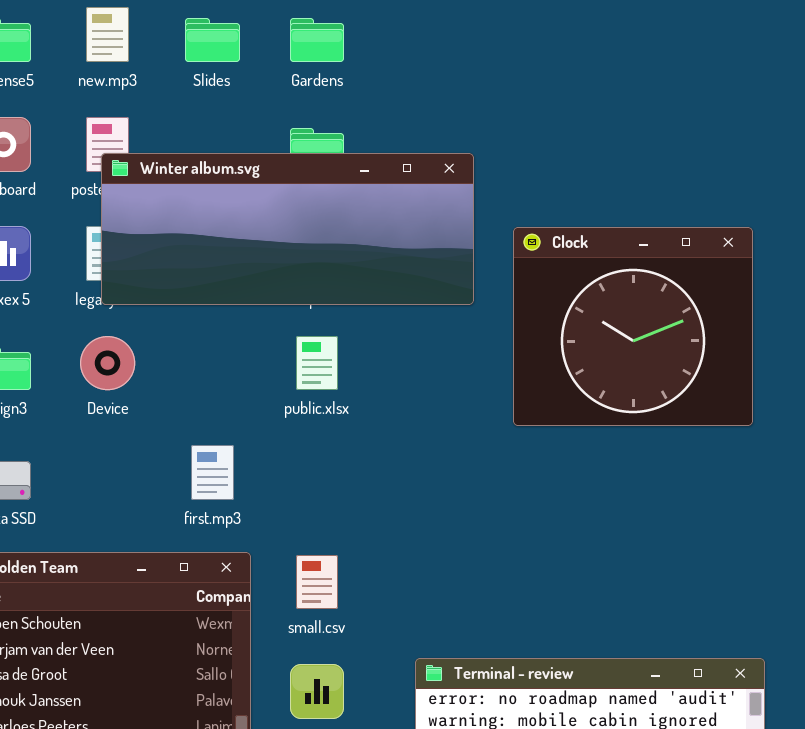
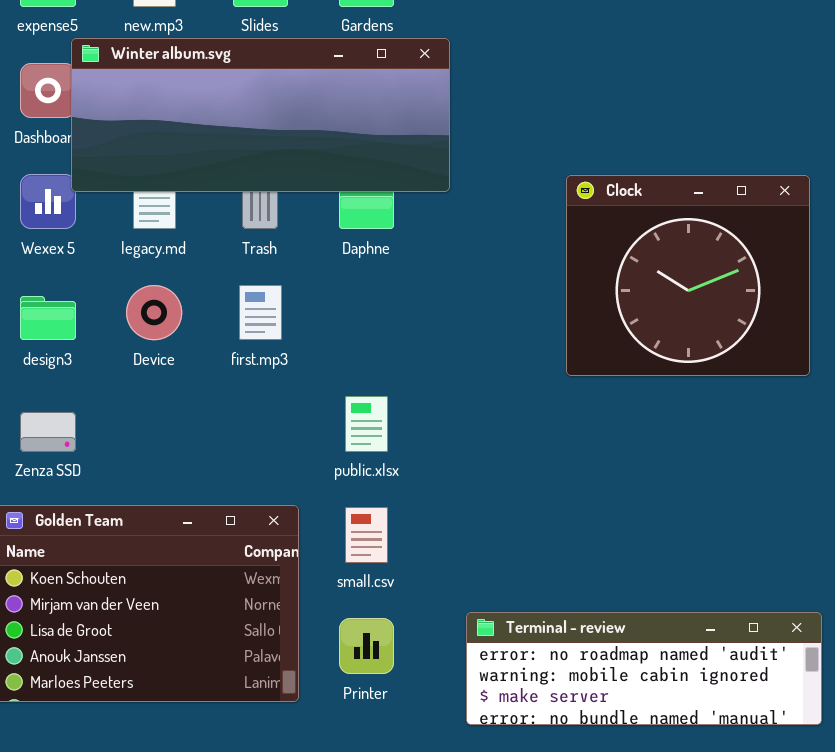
Winter album.svg: [101,153,474,305] -> [71,38,450,192], moved
public.xlsx: [296,336,338,390] -> [345,396,388,452], moved
first.mp3: [191,445,234,500] -> [239,285,282,340], moved

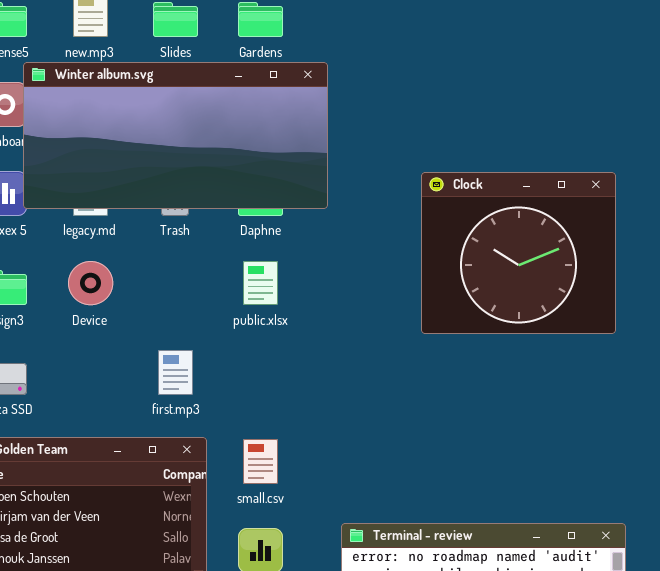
Winter album.svg: [71,38,450,192] -> [23,62,328,209], resized
first.mp3: [239,285,282,340] -> [158,350,193,395], moved
public.xlsx: [345,396,388,452] -> [243,261,278,305], moved

